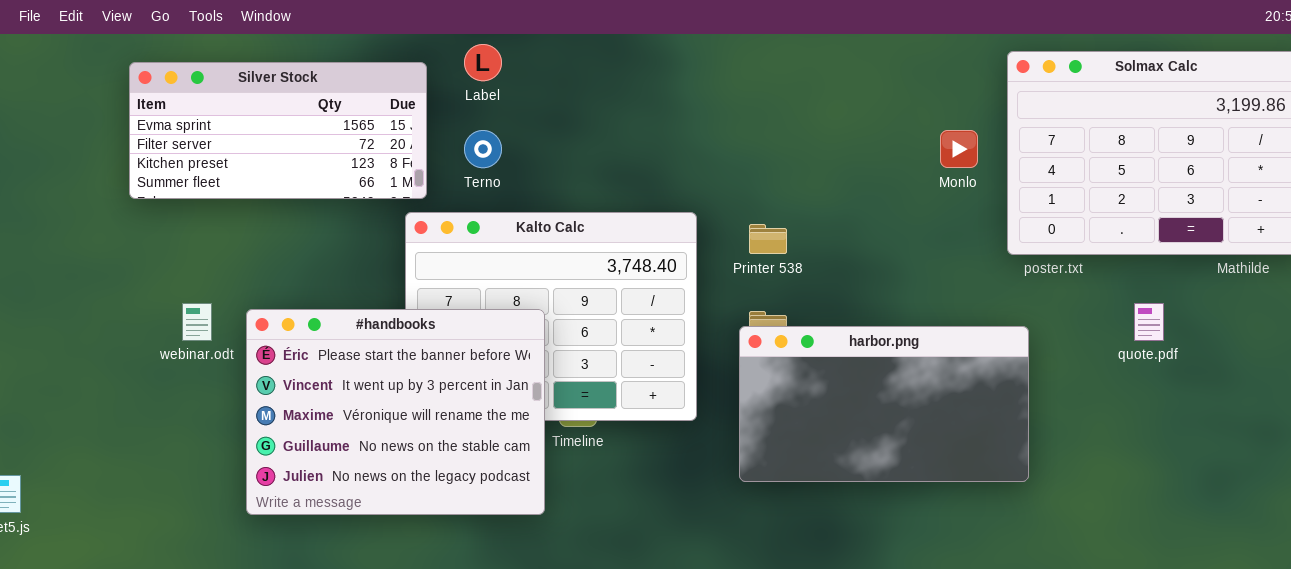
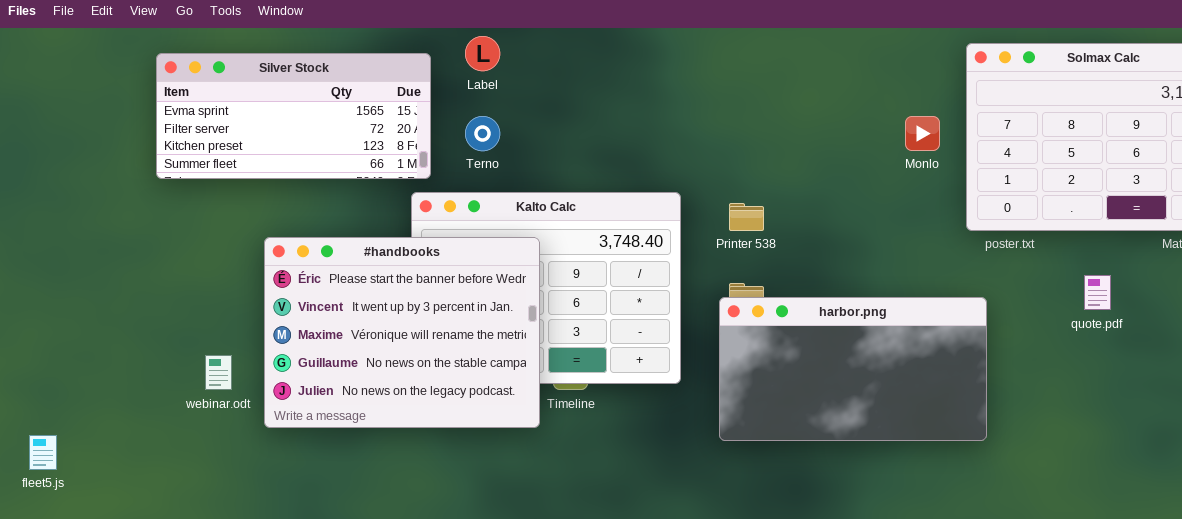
webinar.odt: [182,303,212,341] -> [205,355,232,390], moved
#handbooks: [246,309,545,515] -> [264,237,540,428], moved

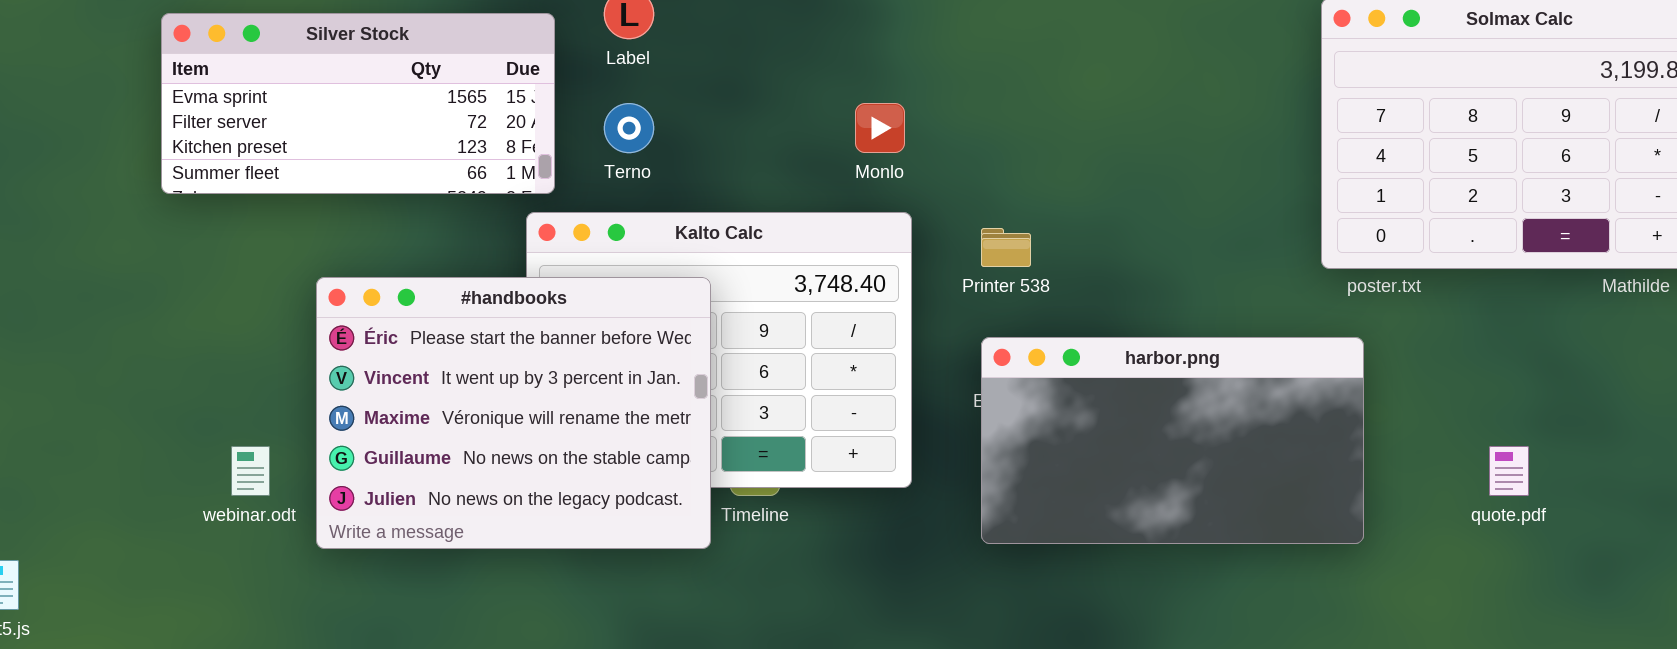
Monlo: [905,116,940,151] -> [855,103,905,153], moved
quote.pdf: [1084,275,1111,310] -> [1489,446,1529,496], moved
harbor.png: [719,297,987,441] -> [981,337,1364,544], moved

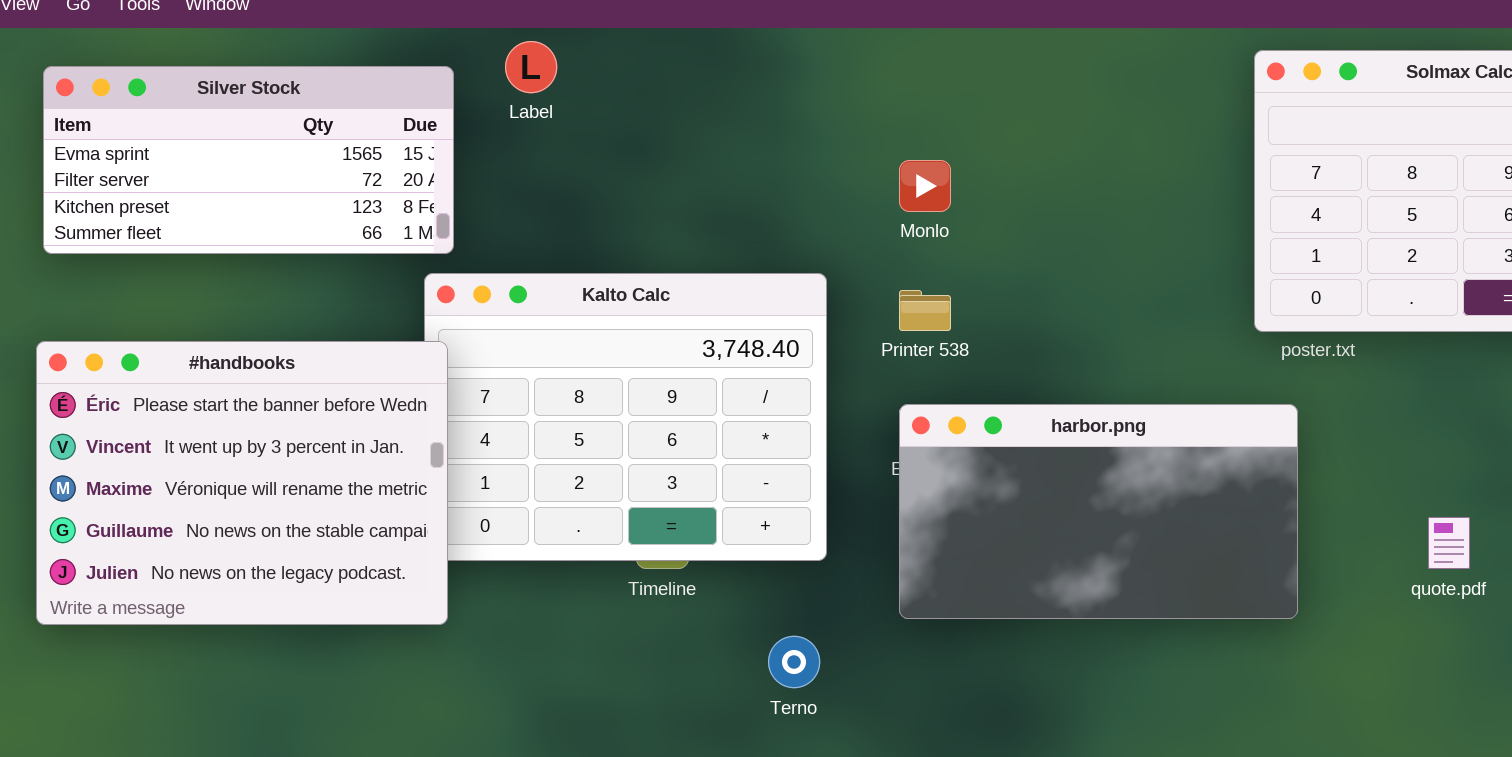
Terno: [604,103,654,153] -> [768,636,820,688], moved
Monlo: [855,103,905,153] -> [899,160,951,212], moved
#handbooks: [316,277,711,549] -> [36,341,448,625], moved

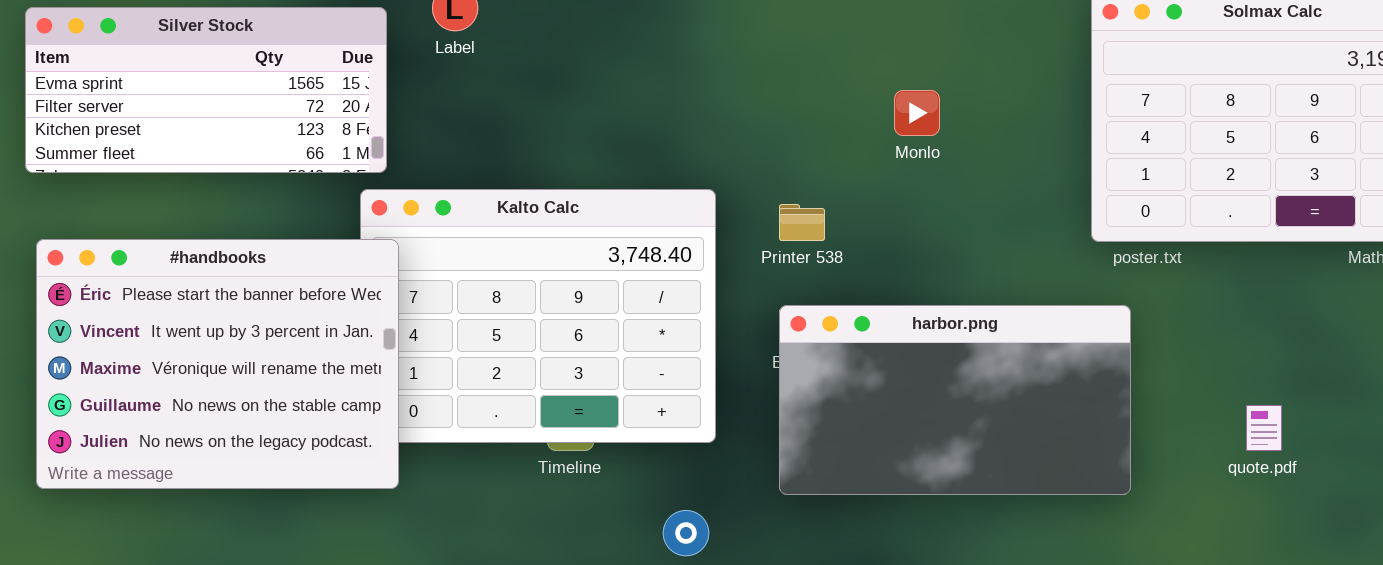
Monlo: [899,160,951,212] -> [894,90,940,136], moved
#handbooks: [36,341,448,625] -> [36,239,399,489], moved

